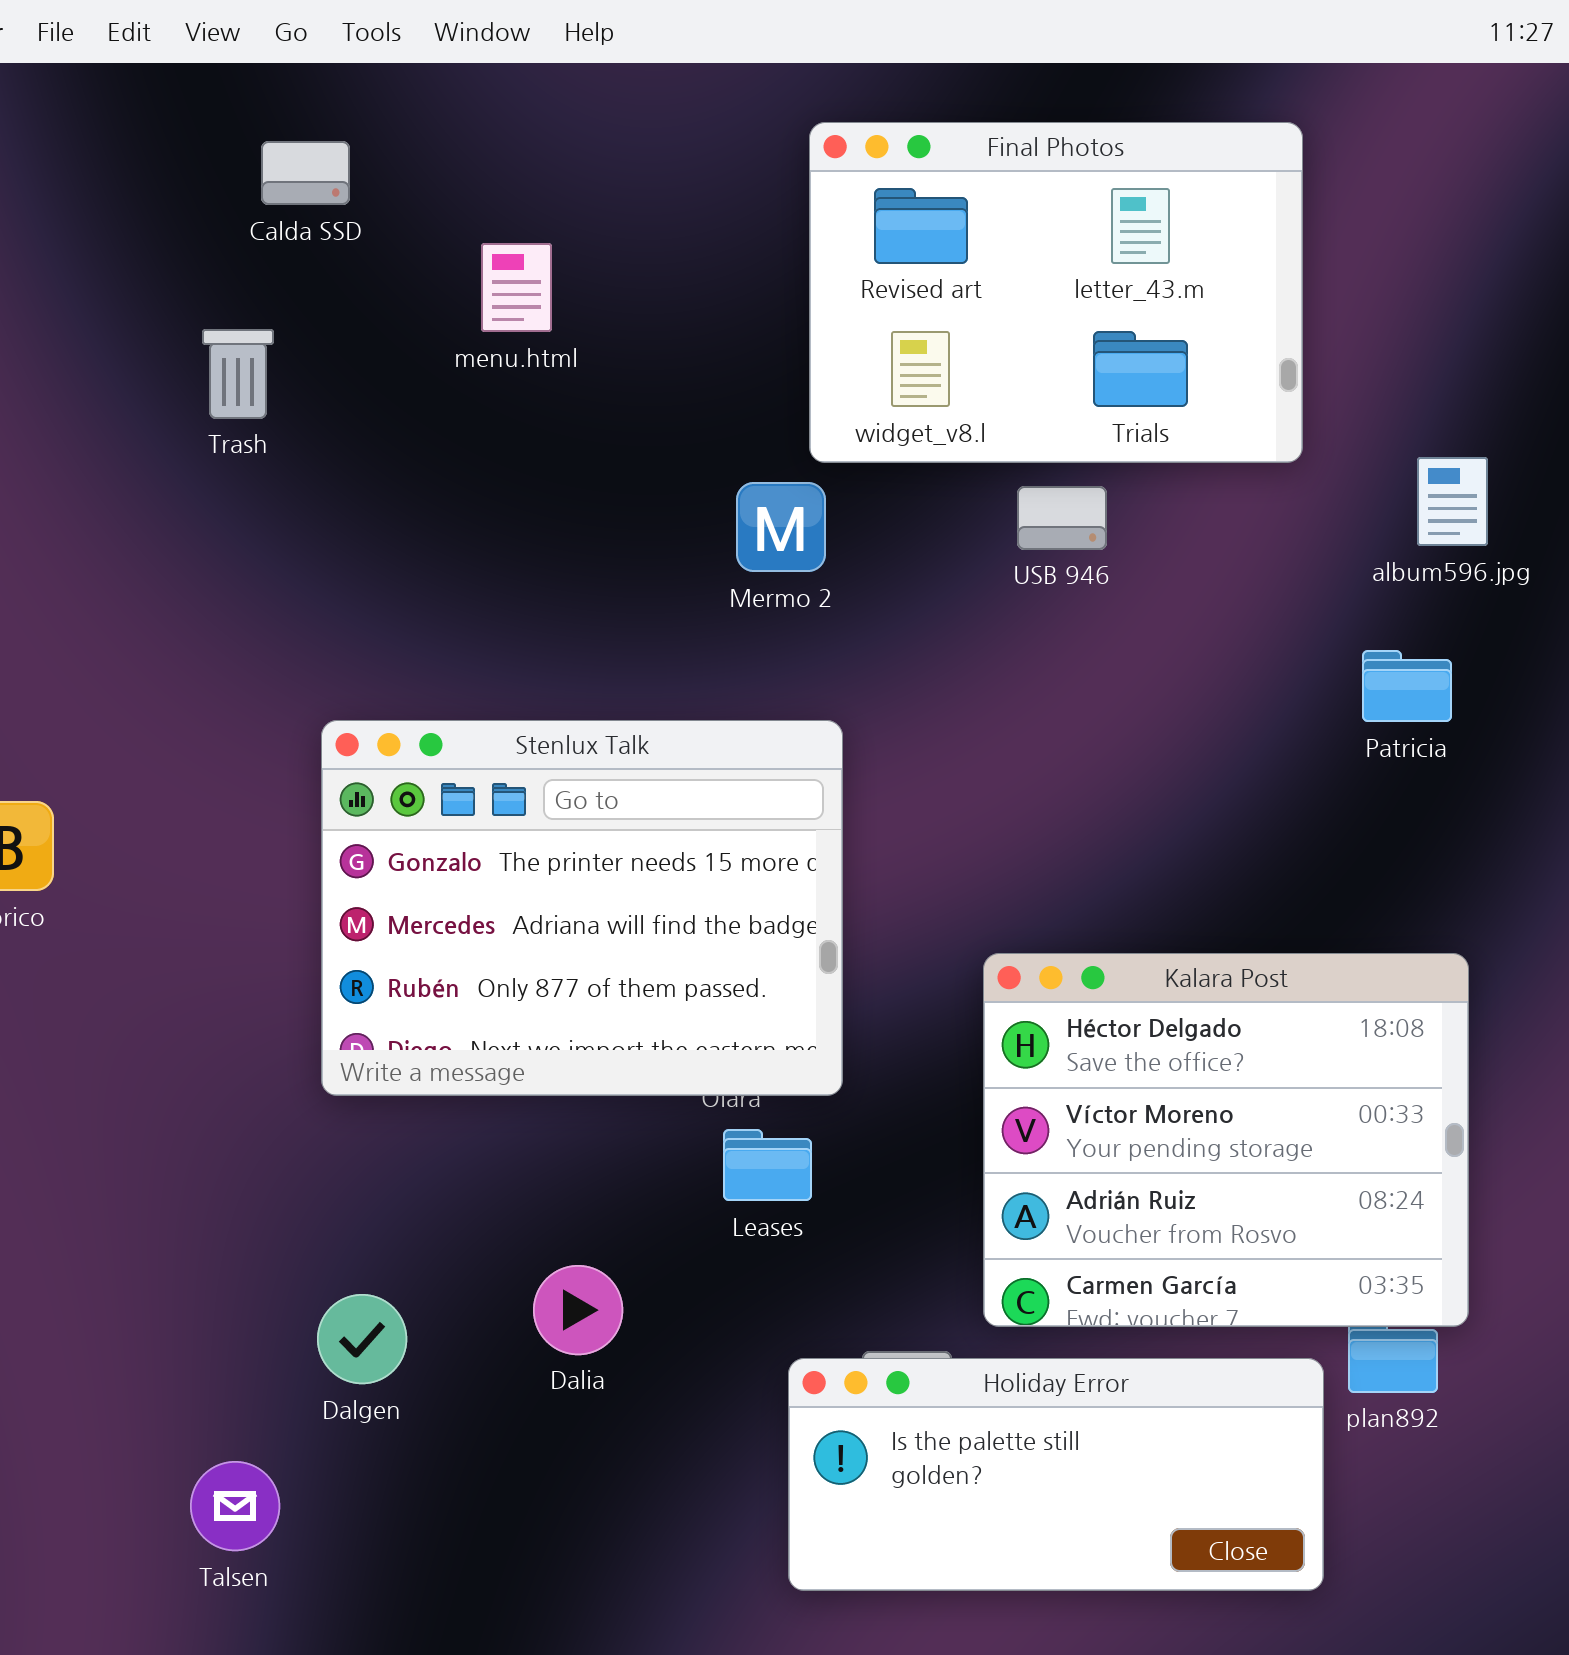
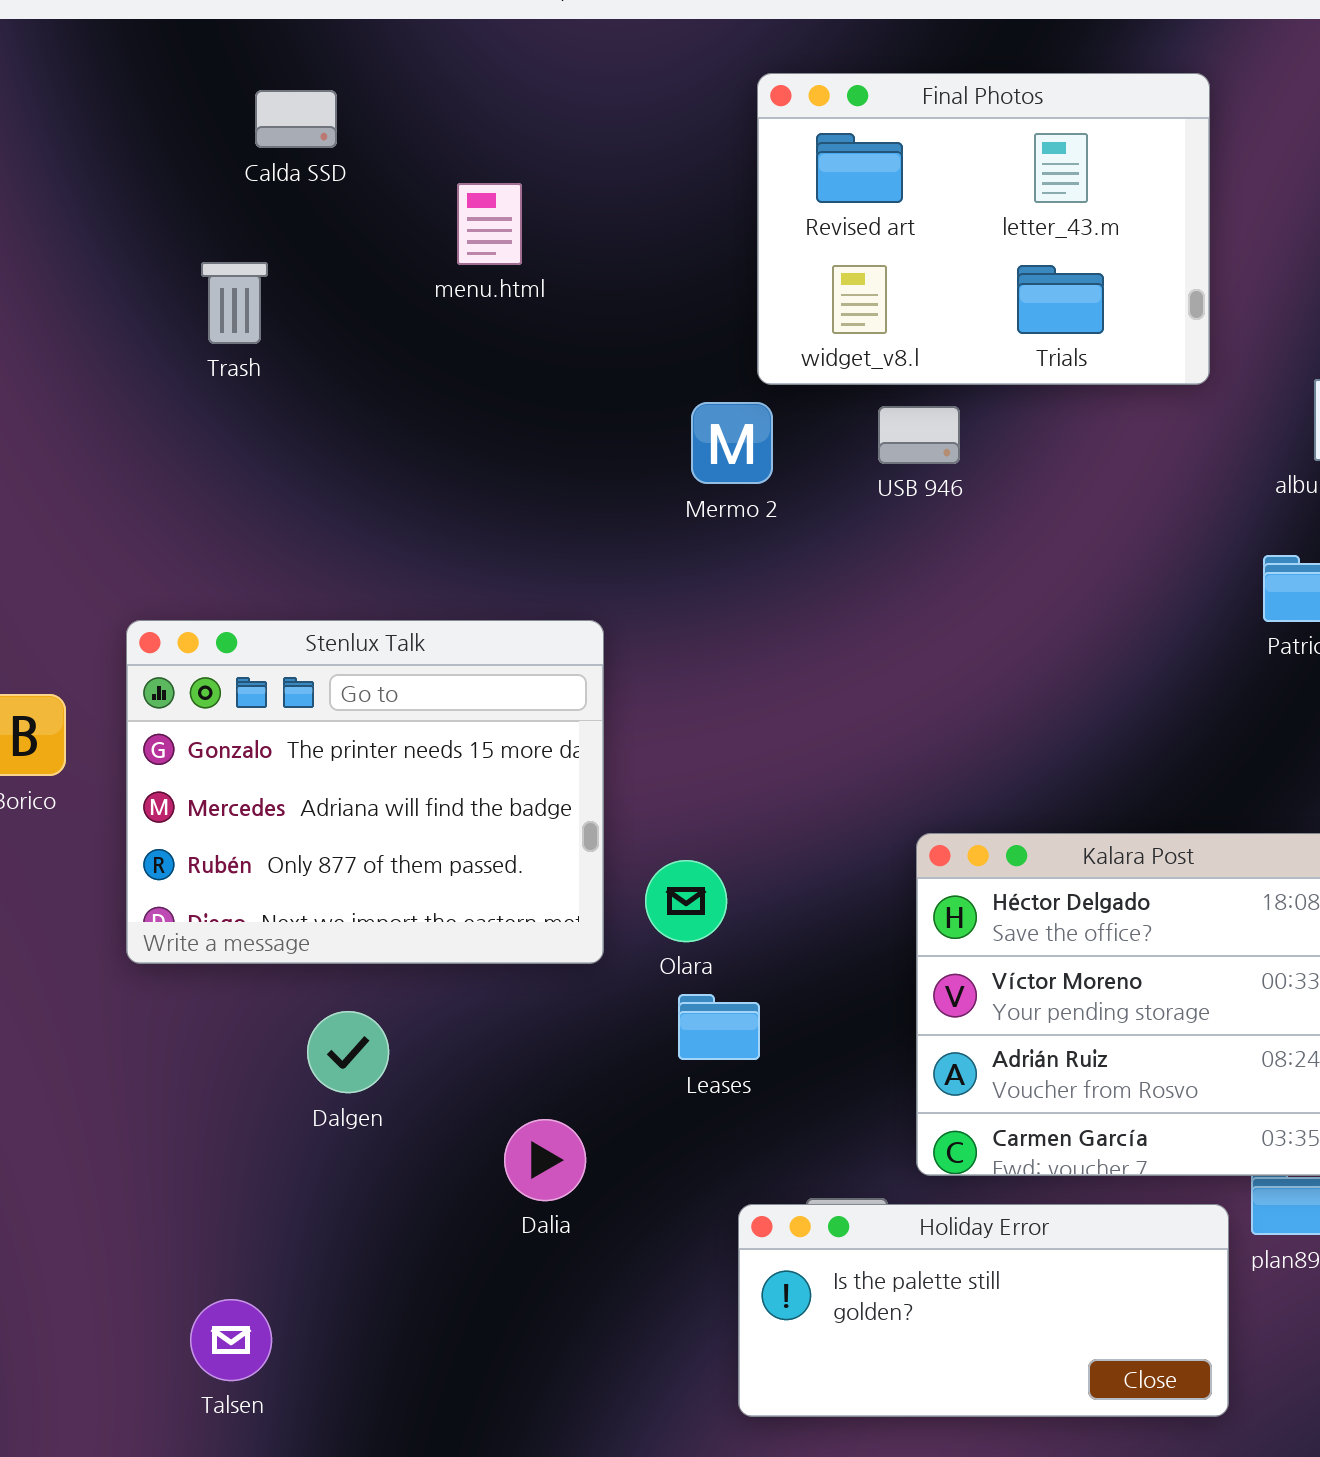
USB 946: [1017,486,1107,550] -> [878,406,960,464], moved
Stenlux Talk: [321,720,843,1096] -> [126,620,604,964], moved
Dalgen: [317,1294,407,1384] -> [307,1011,389,1093], moved

